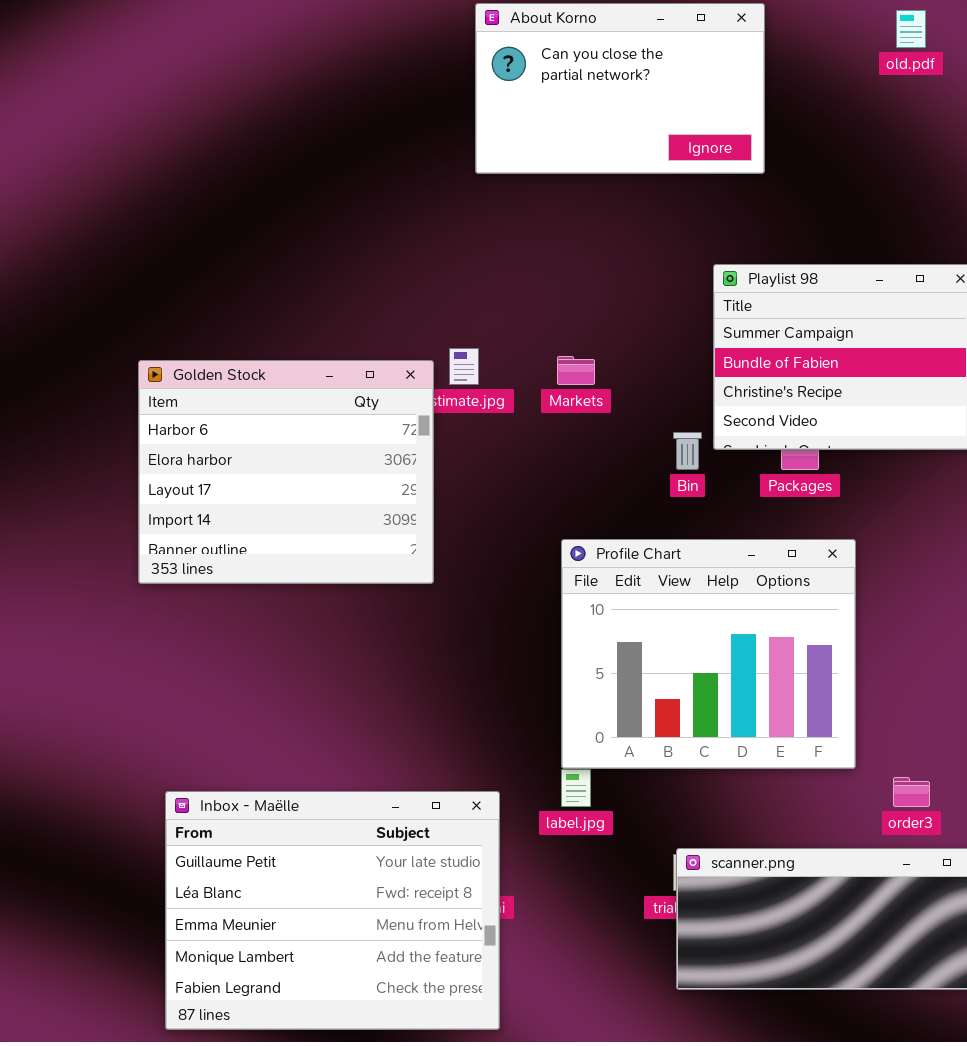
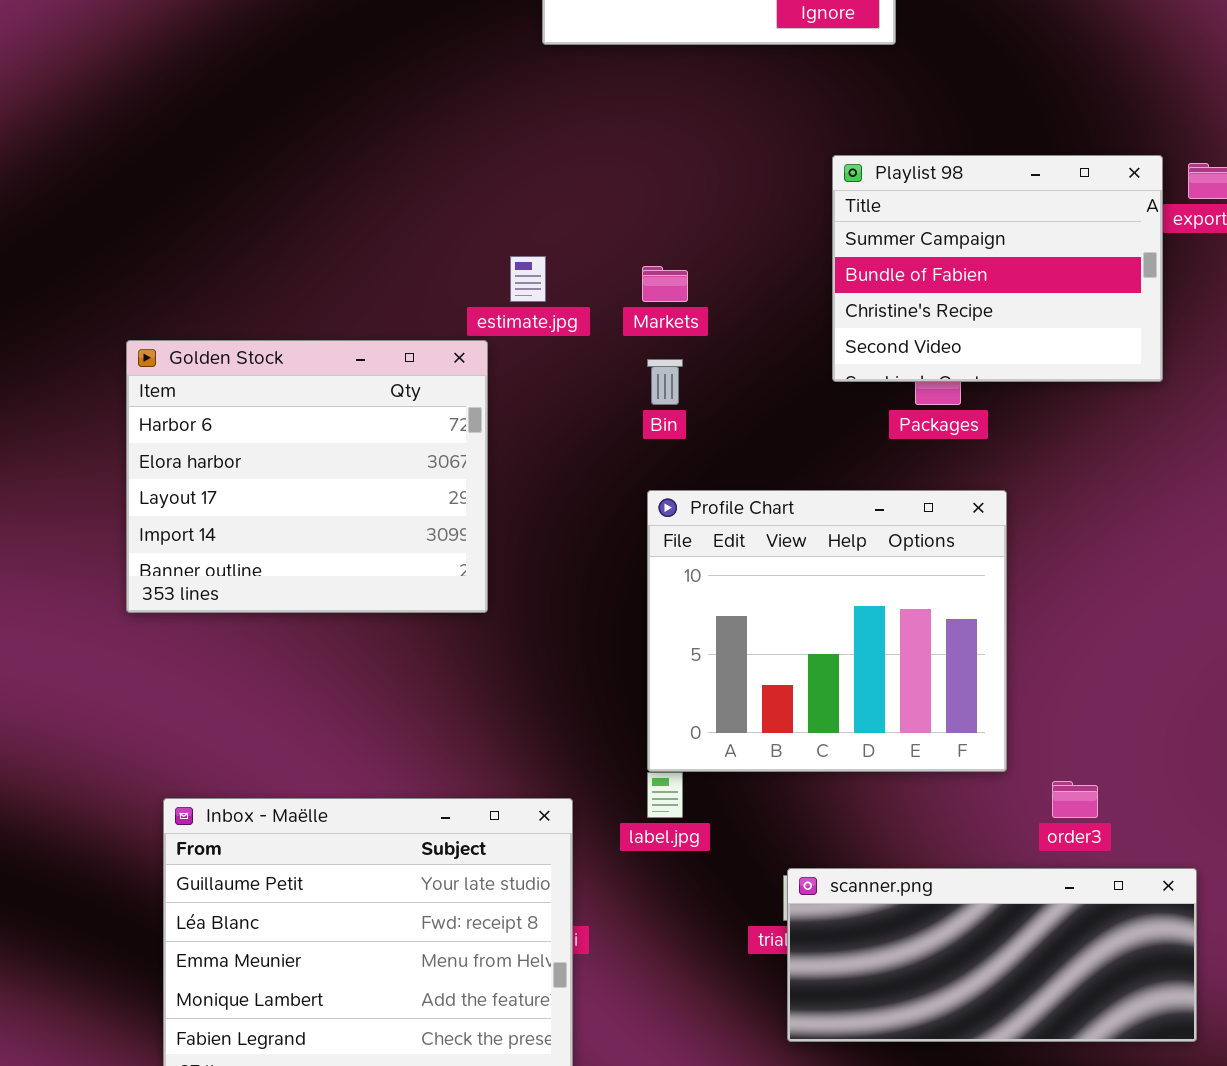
Golden Stock: [138,360,434,584] -> [126,340,488,613], moved
Bin: [673,432,702,470] -> [647,359,683,405], moved

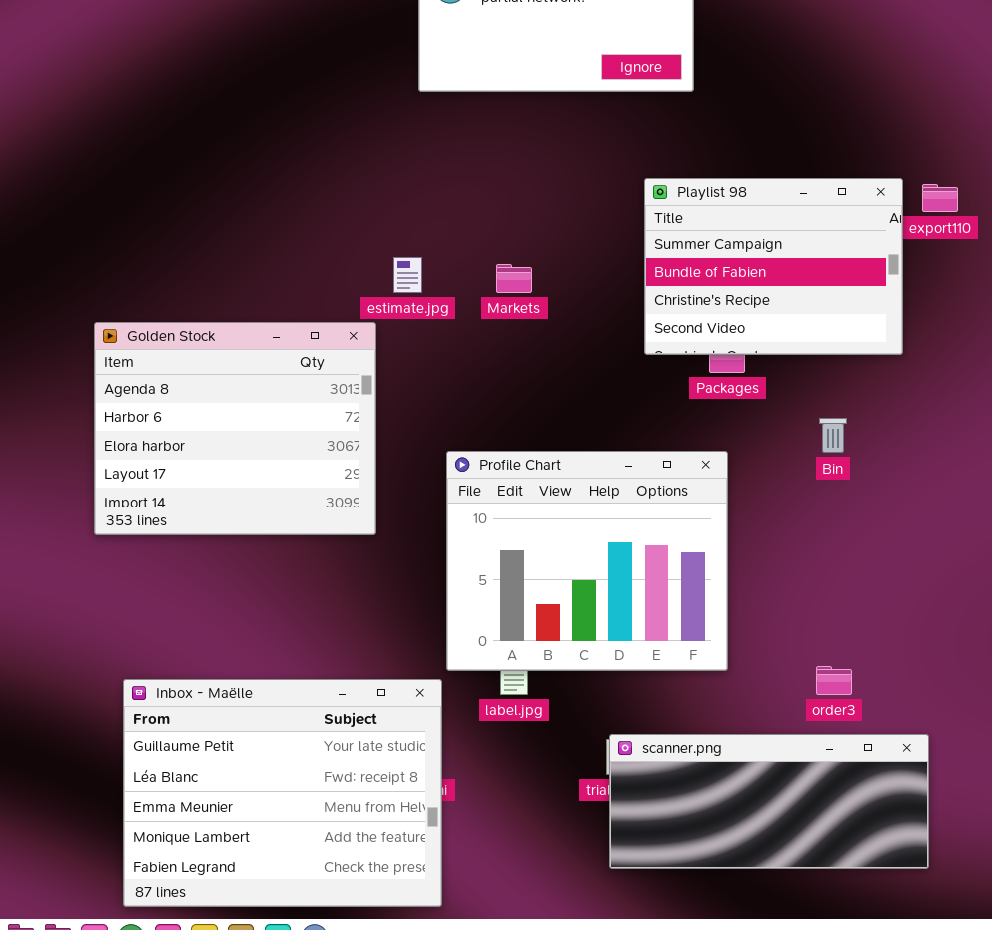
Golden Stock: [126,340,488,613] -> [94,322,376,535], scrolled up 1 row
Bin: [647,359,683,405] -> [819,418,847,453], moved
Profile Chart: [647,490,1007,772] -> [446,451,728,671], moved

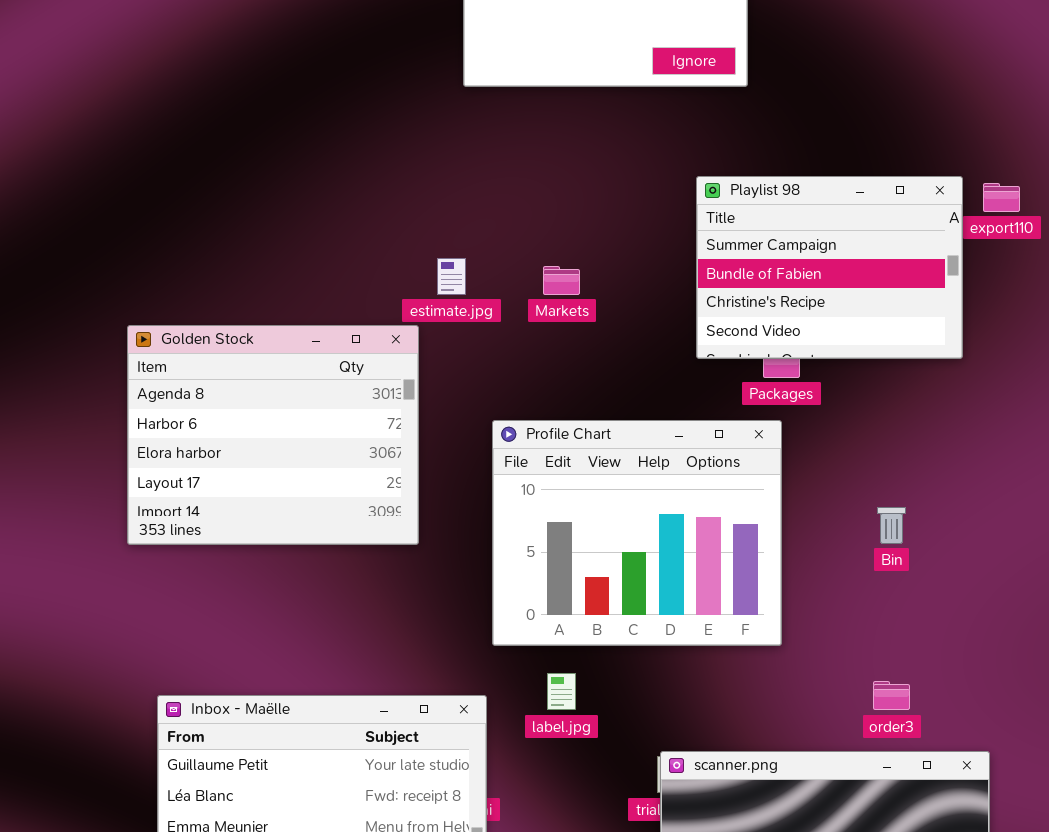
Bin: [819,418,847,453] -> [877,507,906,544], moved
Profile Chart: [446,451,728,671] -> [492,420,782,646], moved

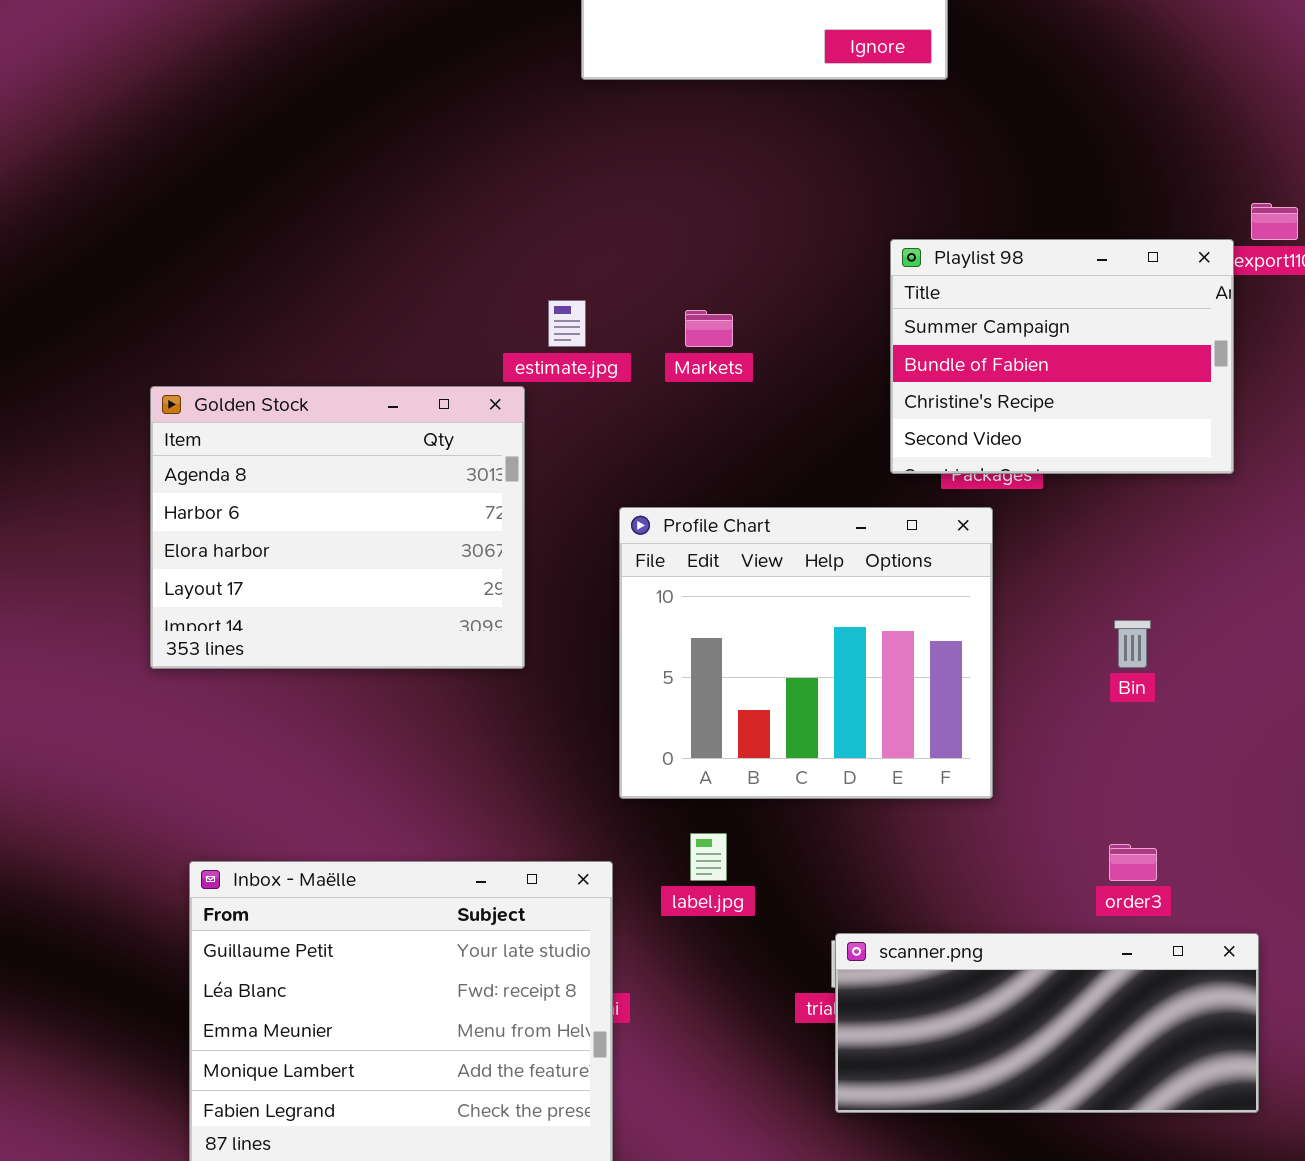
Playlist 98: [696,176,963,359] -> [890,239,1234,474], moved

